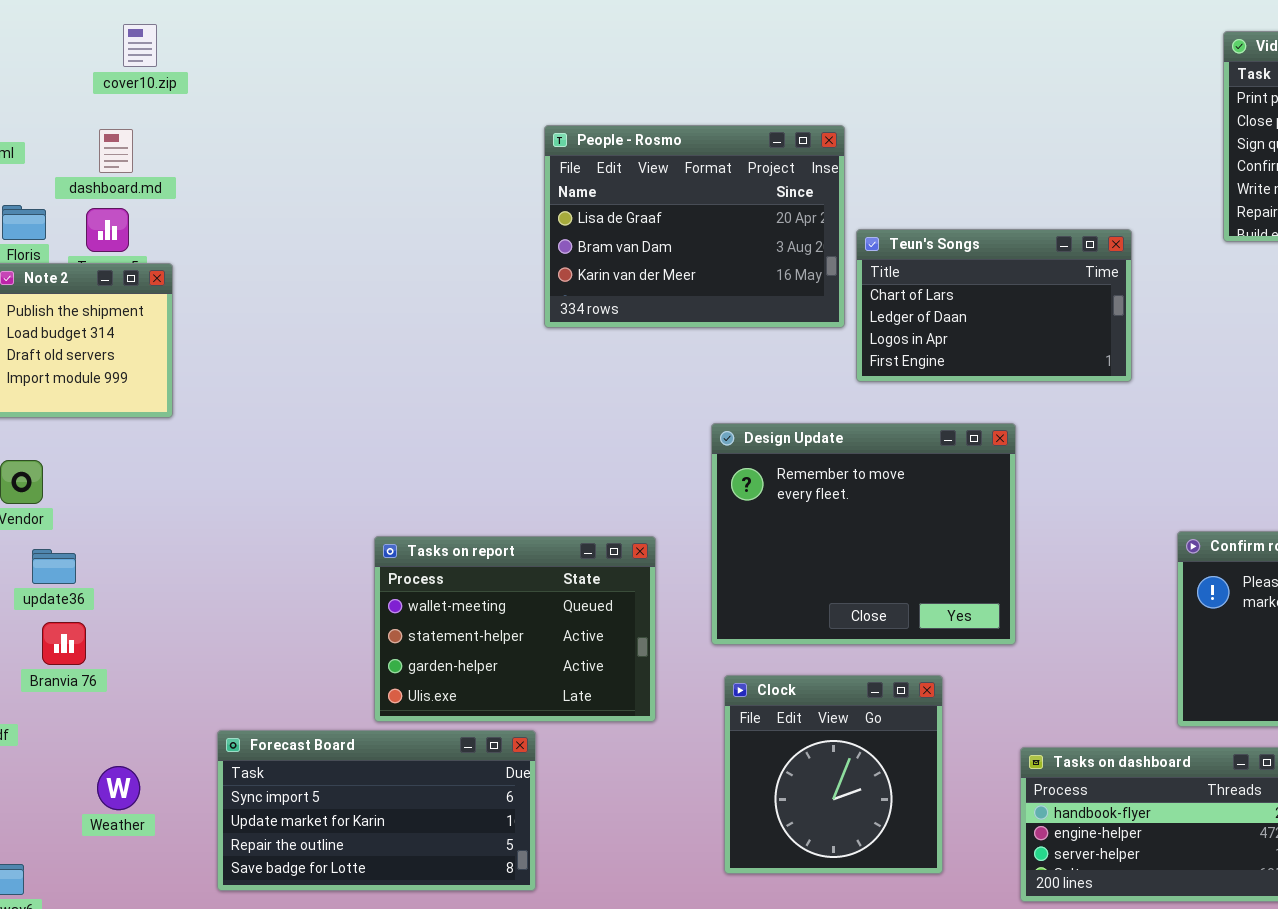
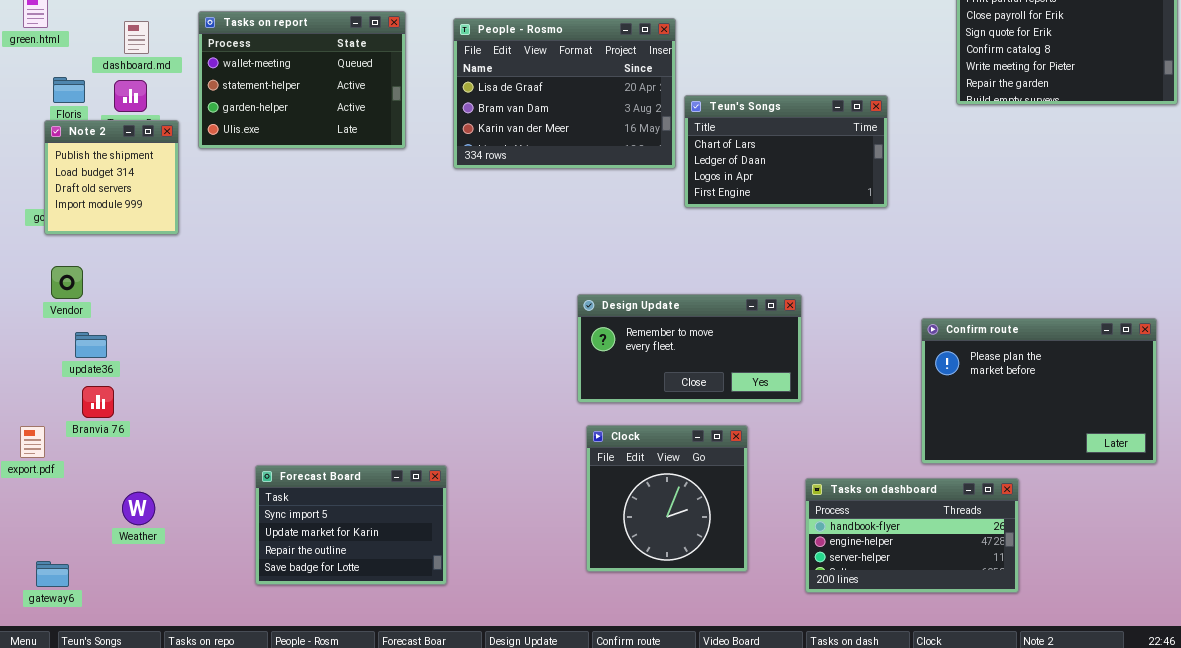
Design Update: [711,423,1016,645] -> [577,294,802,403], resized
Tasks on report: [374,536,656,722] -> [198,11,406,149], moved
Forecast Board: [217,730,536,891] -> [255,465,447,585], resized

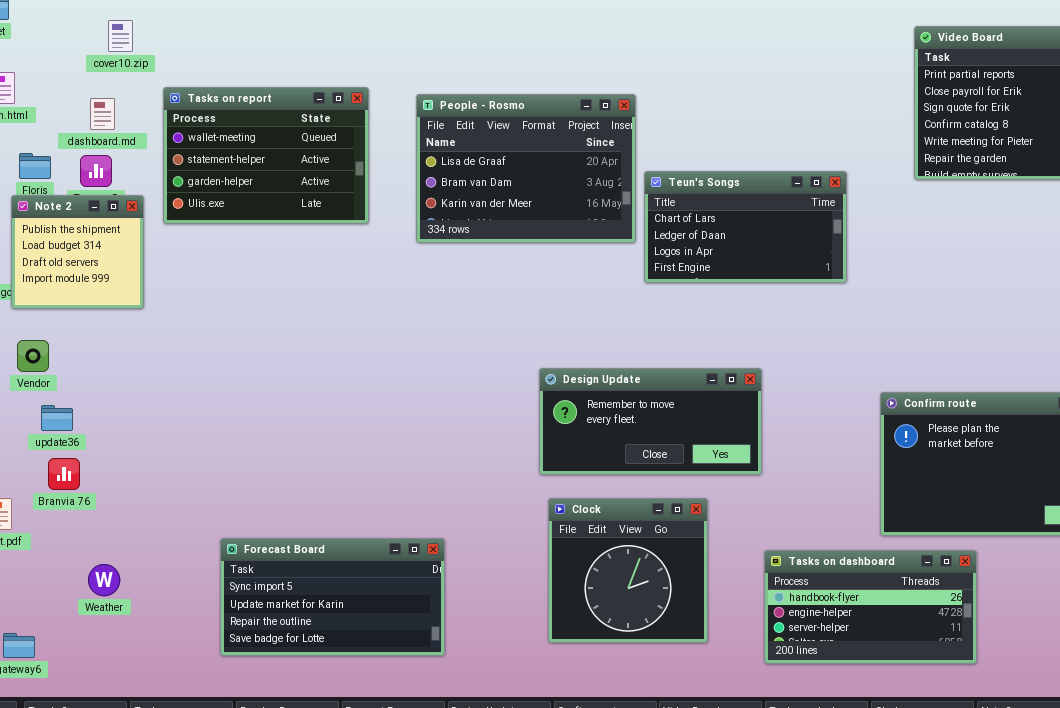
Forecast Board: [255,465,447,585] -> [220,538,445,656], resized

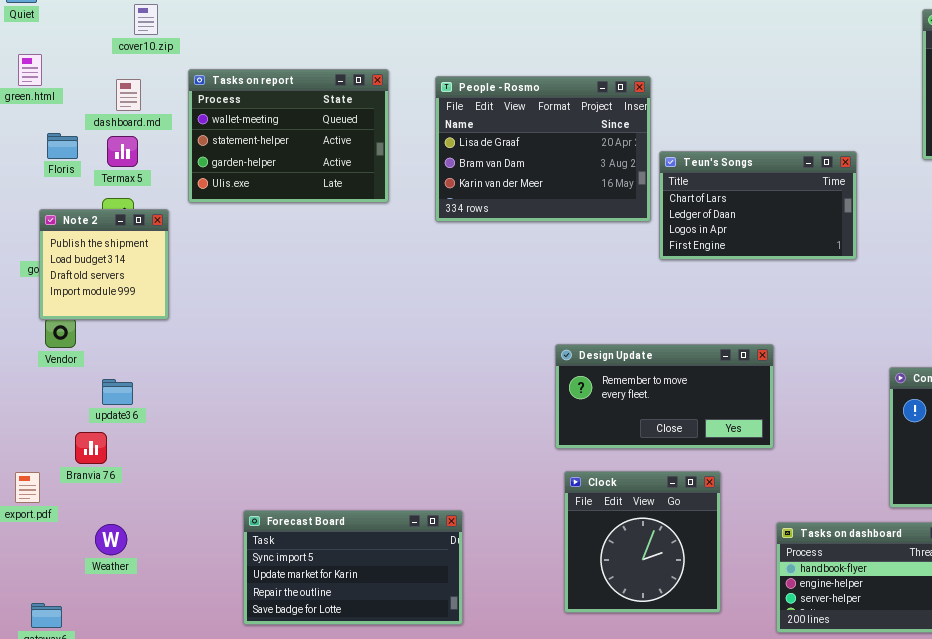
Note 2: [11,195,144,309] -> [39,209,169,320], moved
update36: [41,405,73,431] -> [102,379,133,405], moved
Weather: [88,564,120,596] -> [95,524,127,555], moved

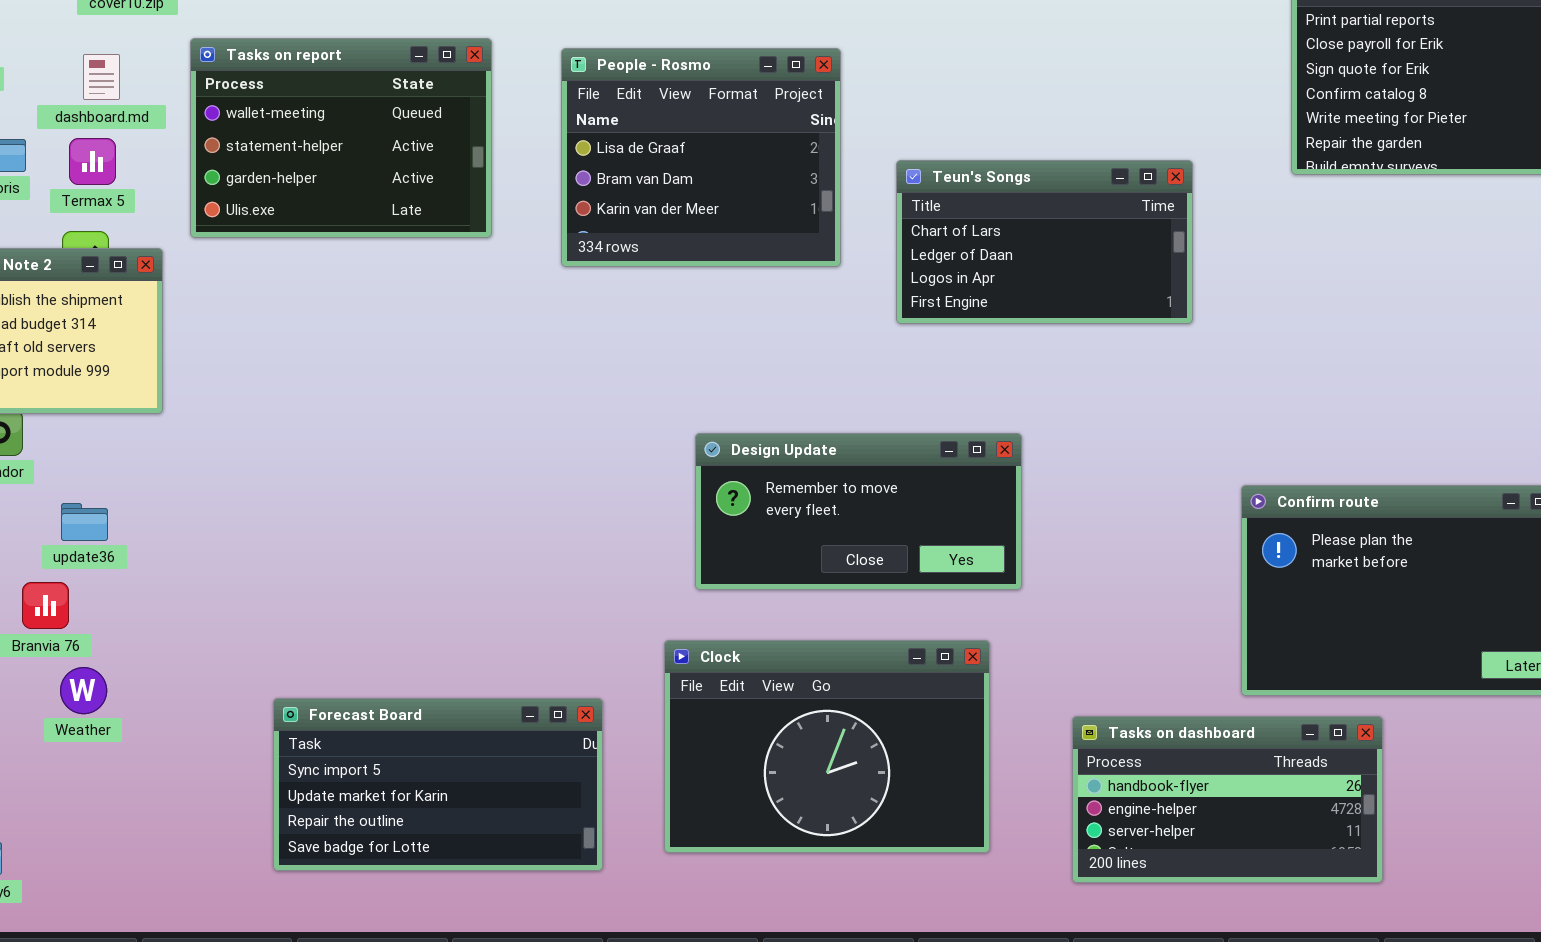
People - Rosmo: [435,76,651,222] -> [561,48,841,267], resized
Design Update: [555,344,774,449] -> [695,433,1022,590], moved
Clock: [564,471,721,613] -> [664,640,990,853], resized
Weather: [95,524,127,555] -> [60,667,107,714], moved

